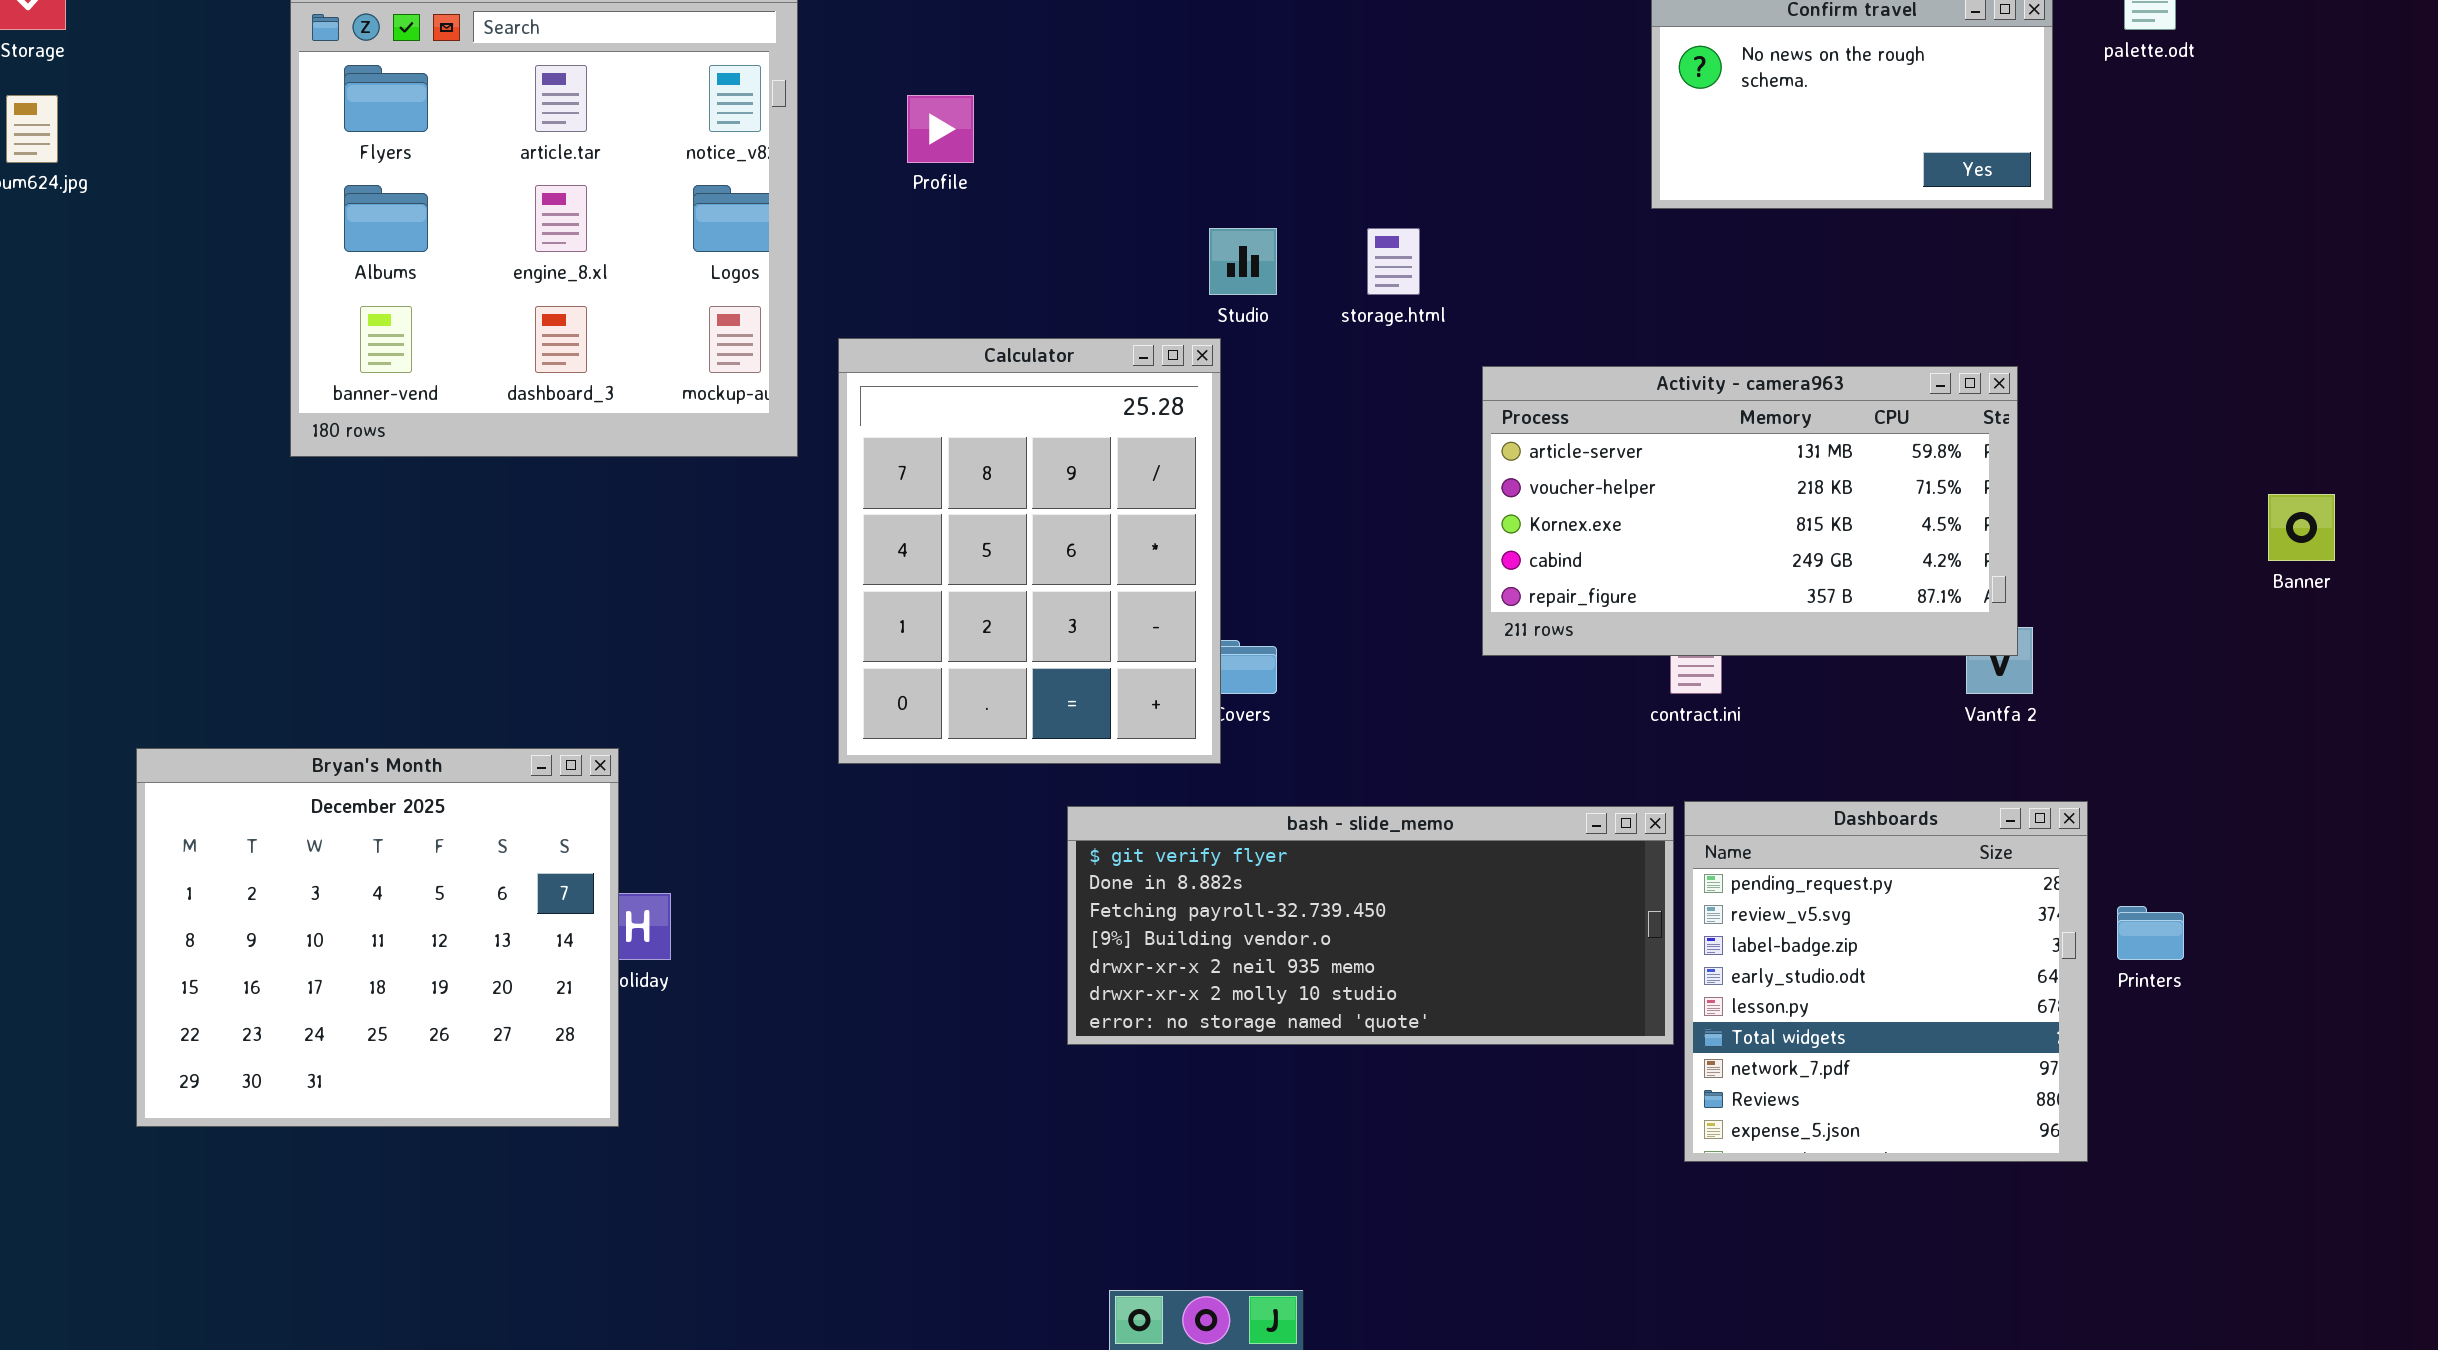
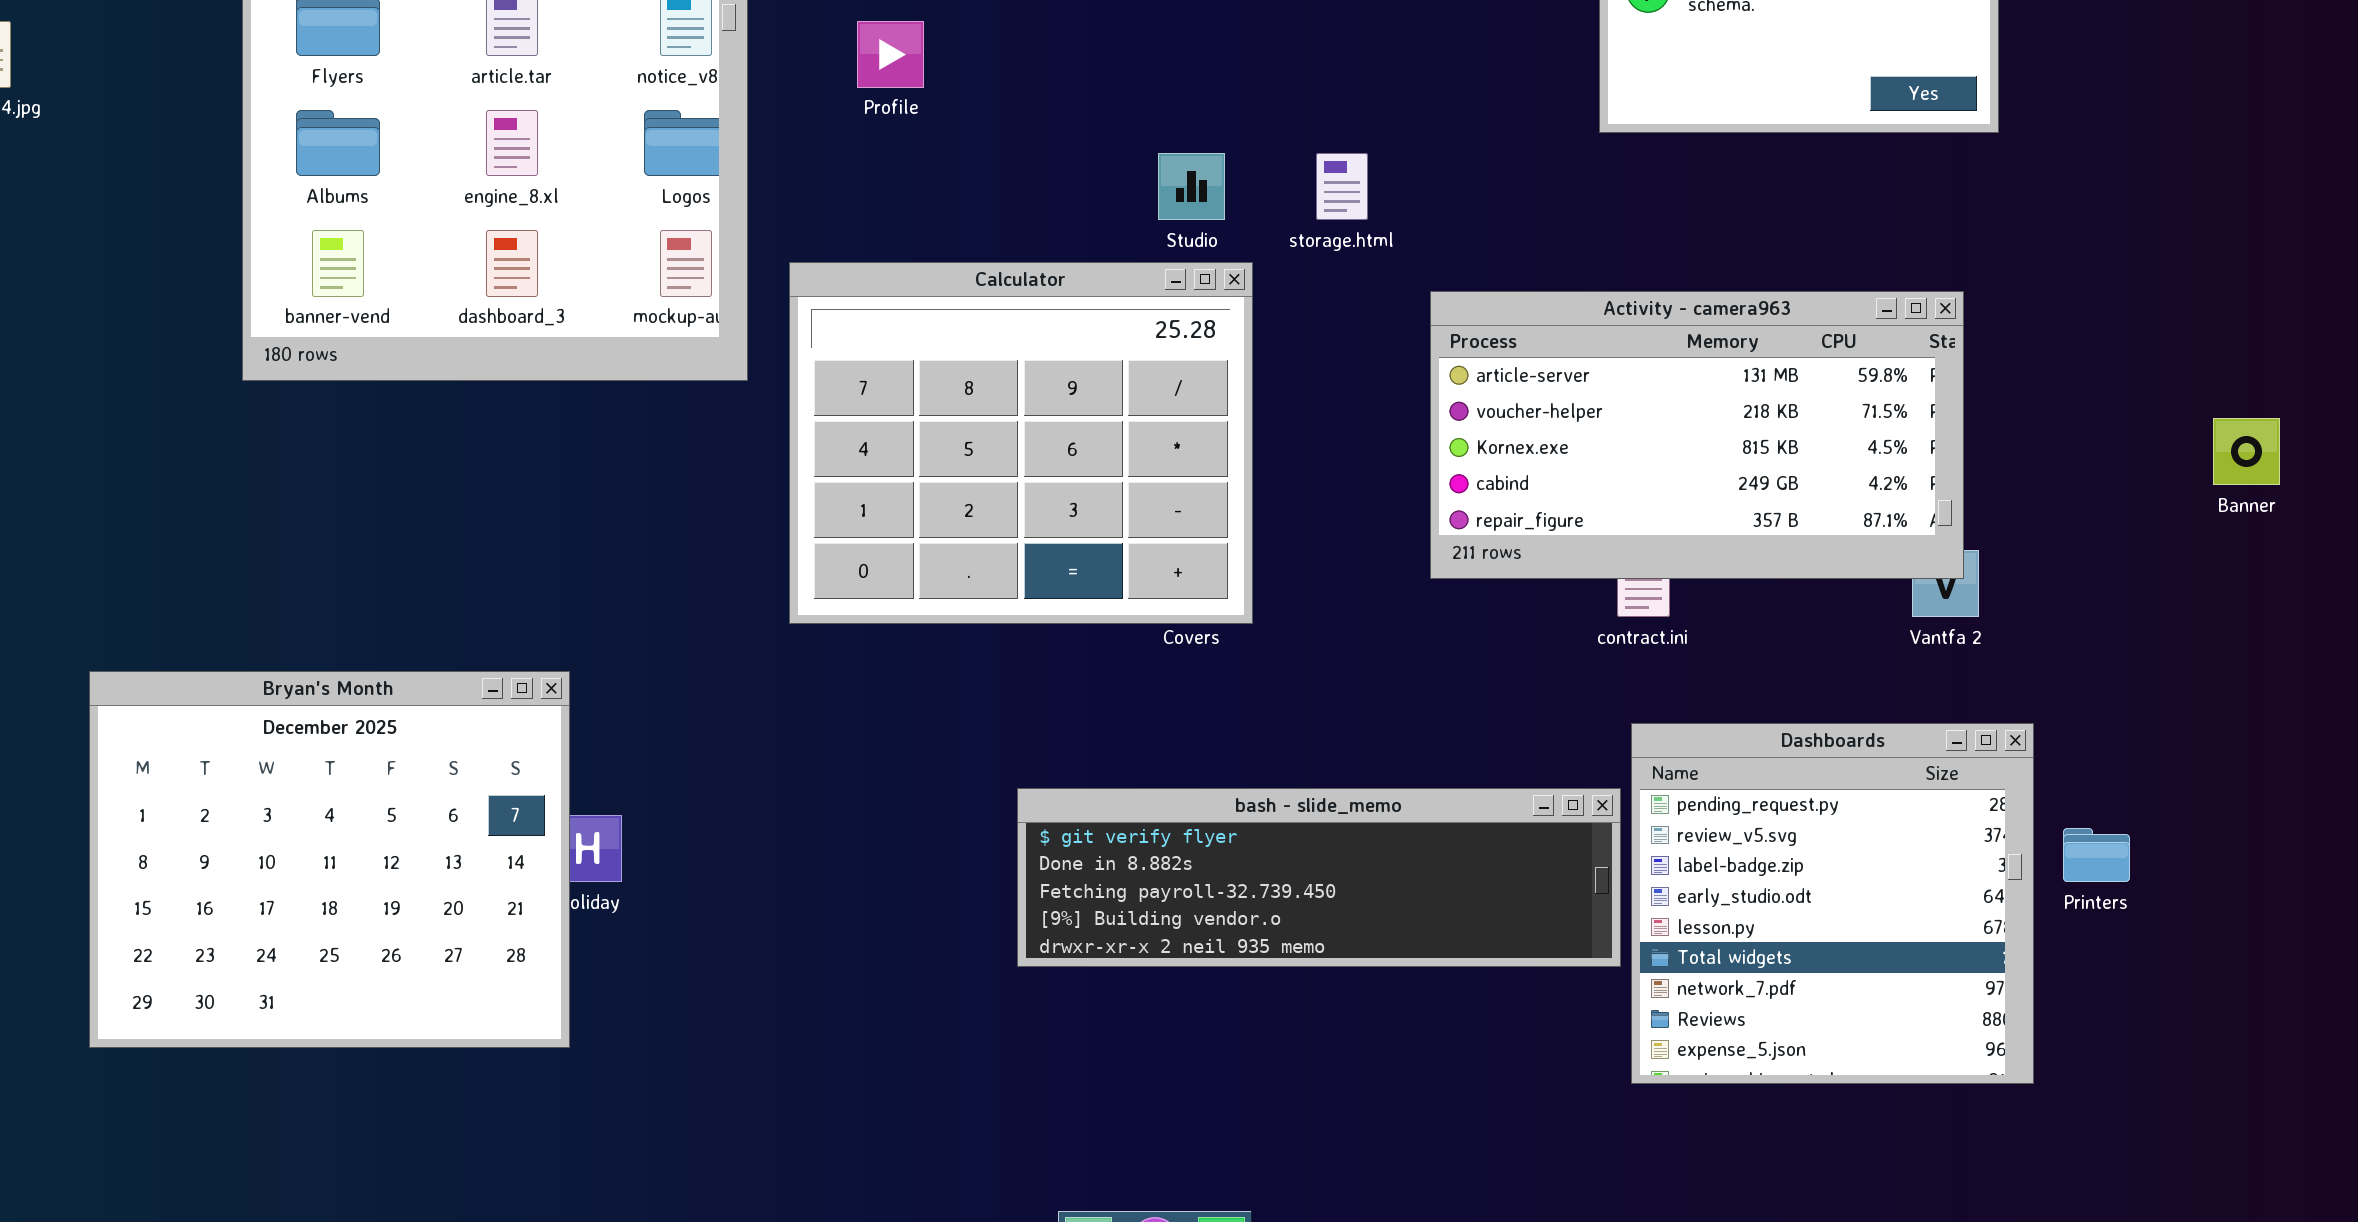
Calculator: [838,338,1221,764] -> [789,262,1253,624], resized
bash - slide_memo: [1067,806,1674,1045] -> [1017,788,1621,967], resized

